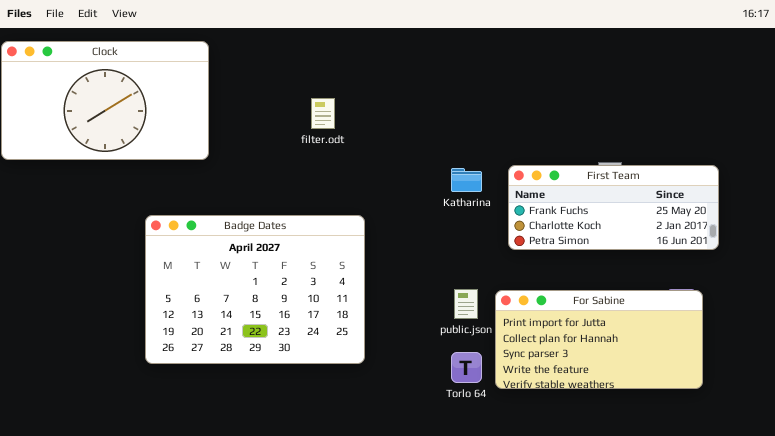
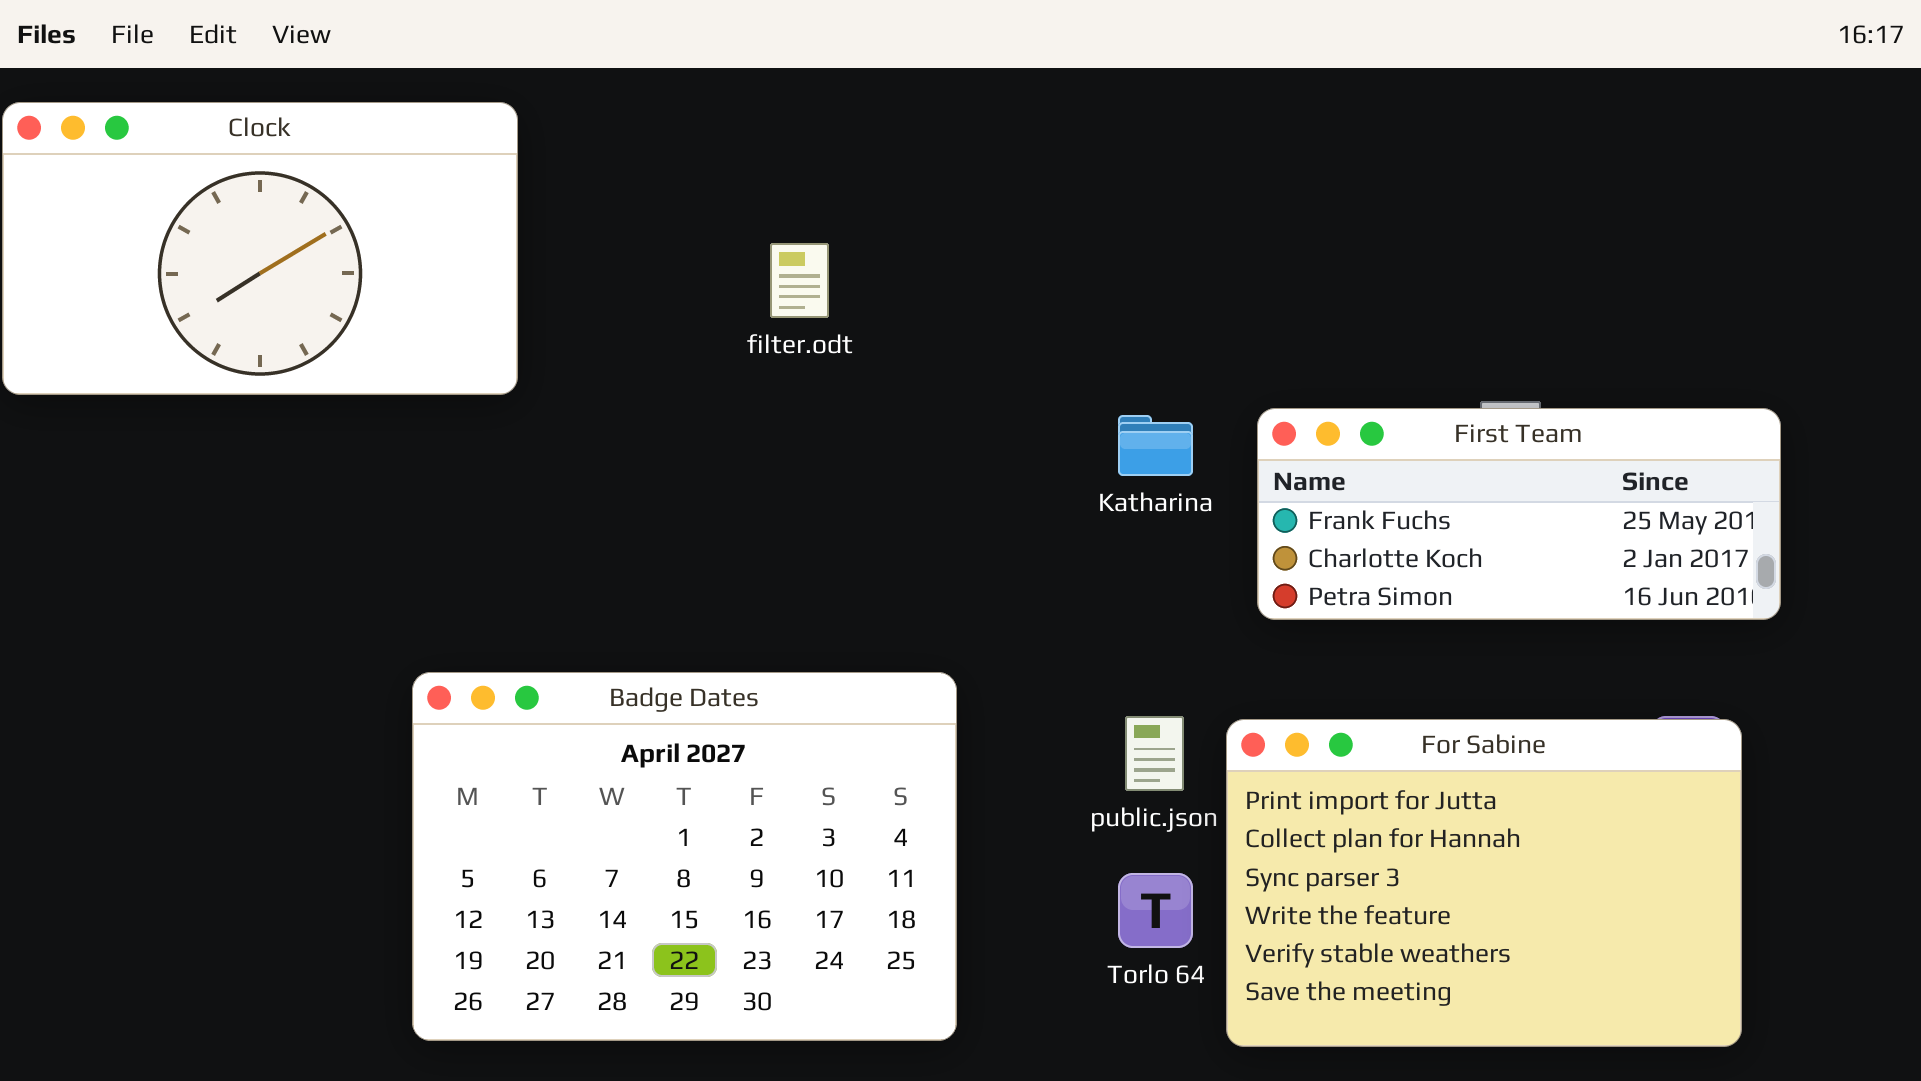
Badge Dates: [145,215,365,364] -> [412,672,957,1041], moved
For Sabine: [495,290,703,389] -> [1226,719,1742,1047], resized

